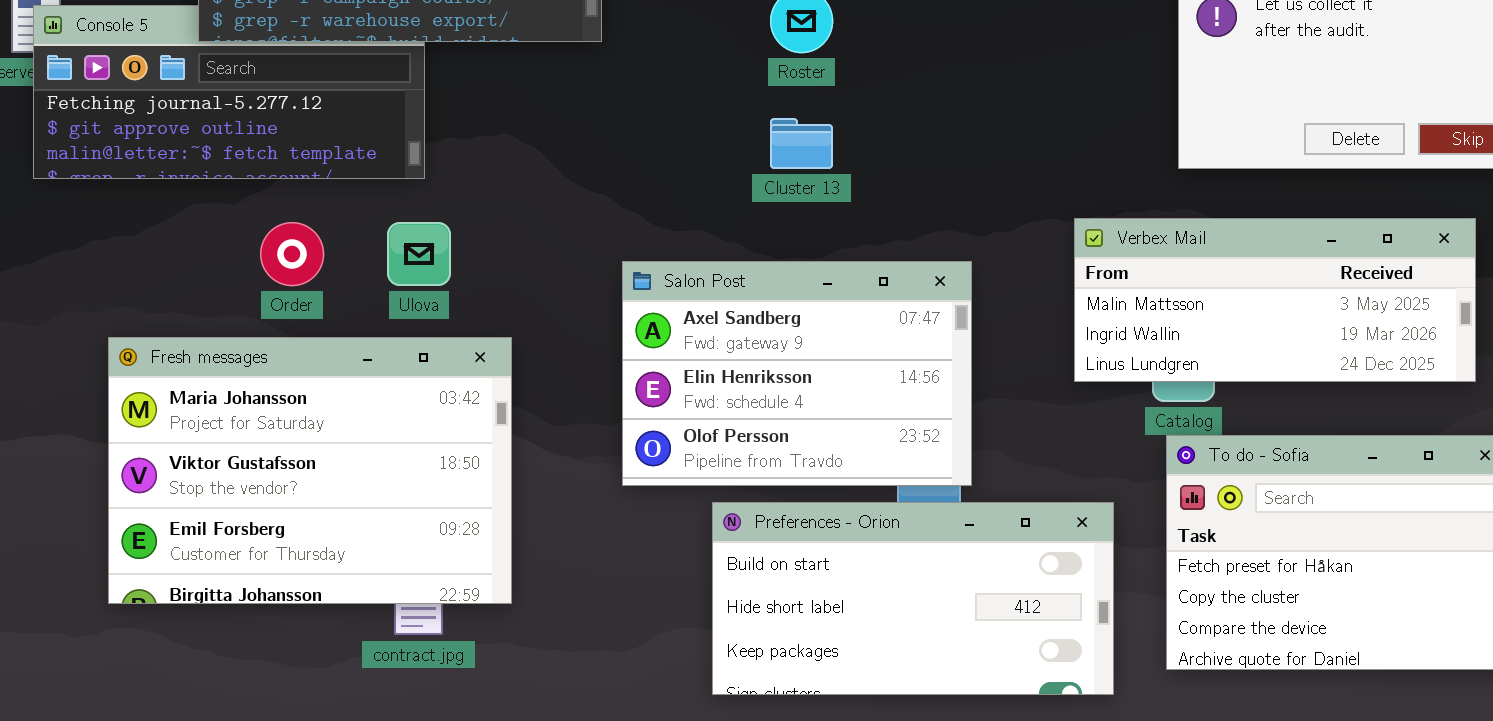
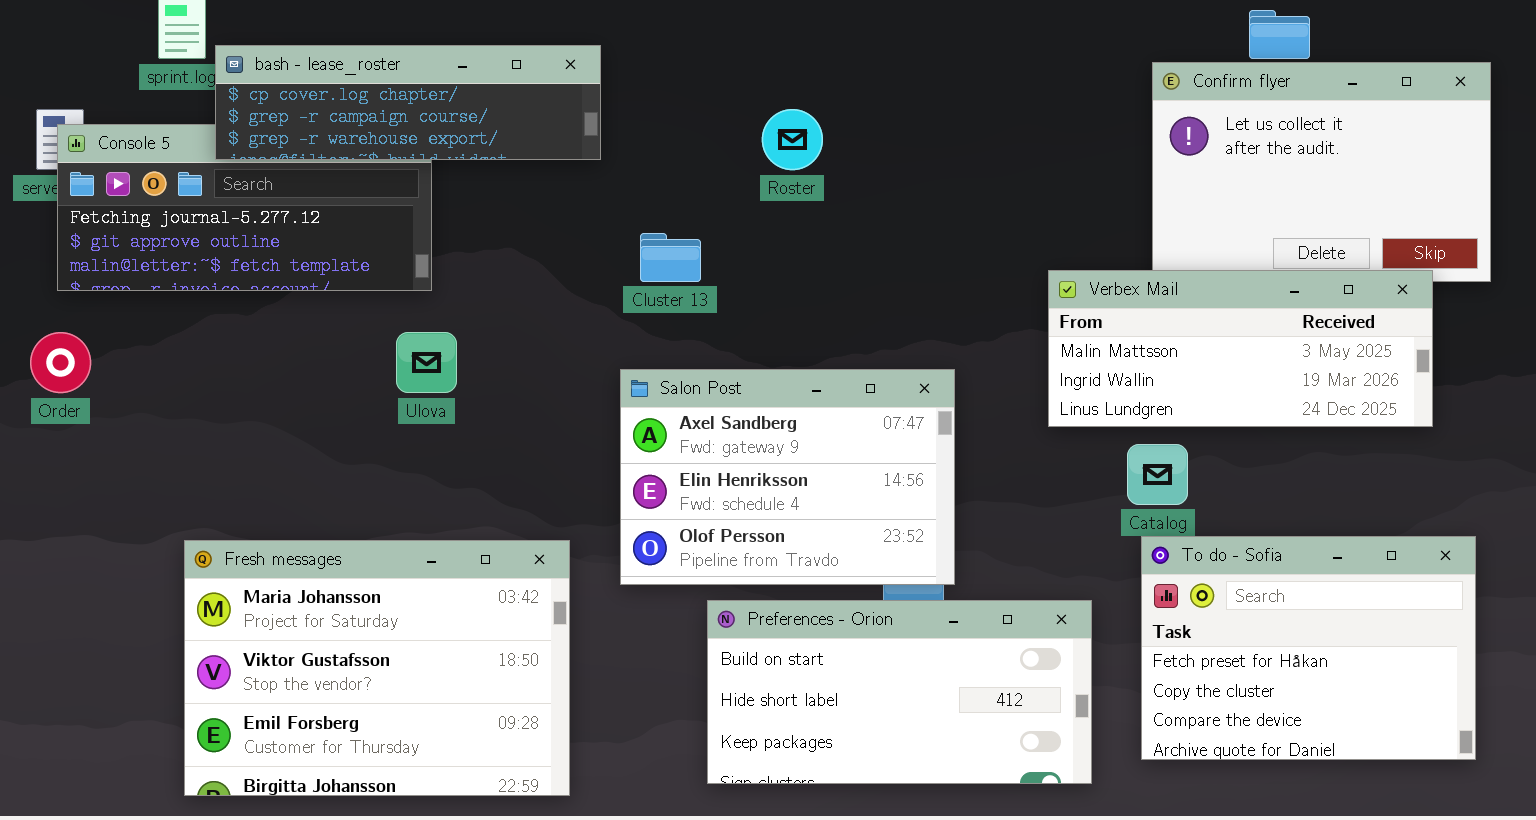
Cluster 13: [770,118,833,169] -> [640,233,701,282], moved
Verbex Mail: [1074,218,1476,382] -> [1048,270,1433,427], moved
Order: [260,222,324,286] -> [30,332,91,393], moved
Fresh messages: [108,337,512,604] -> [184,540,570,796], moved

